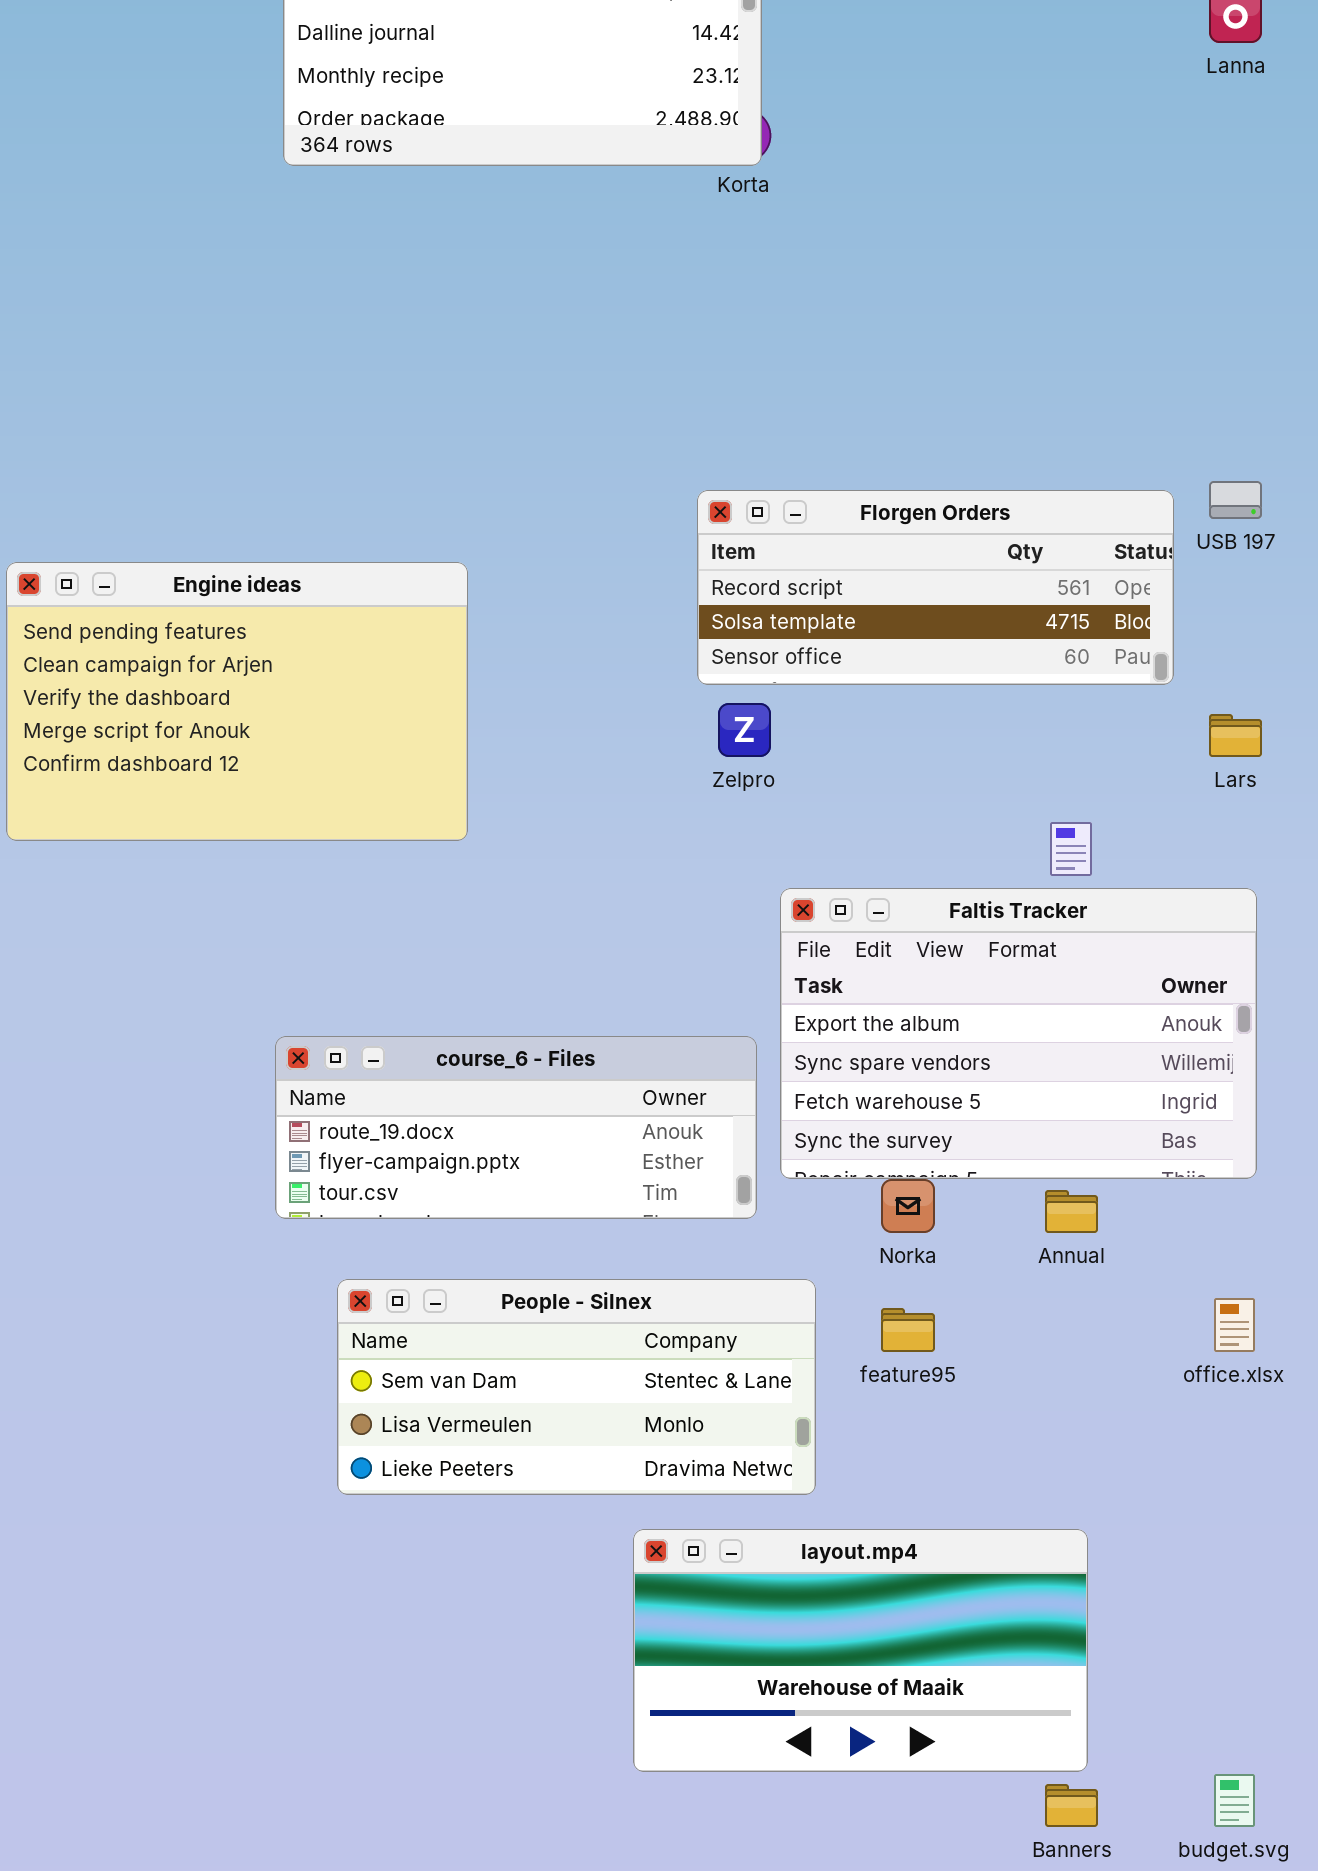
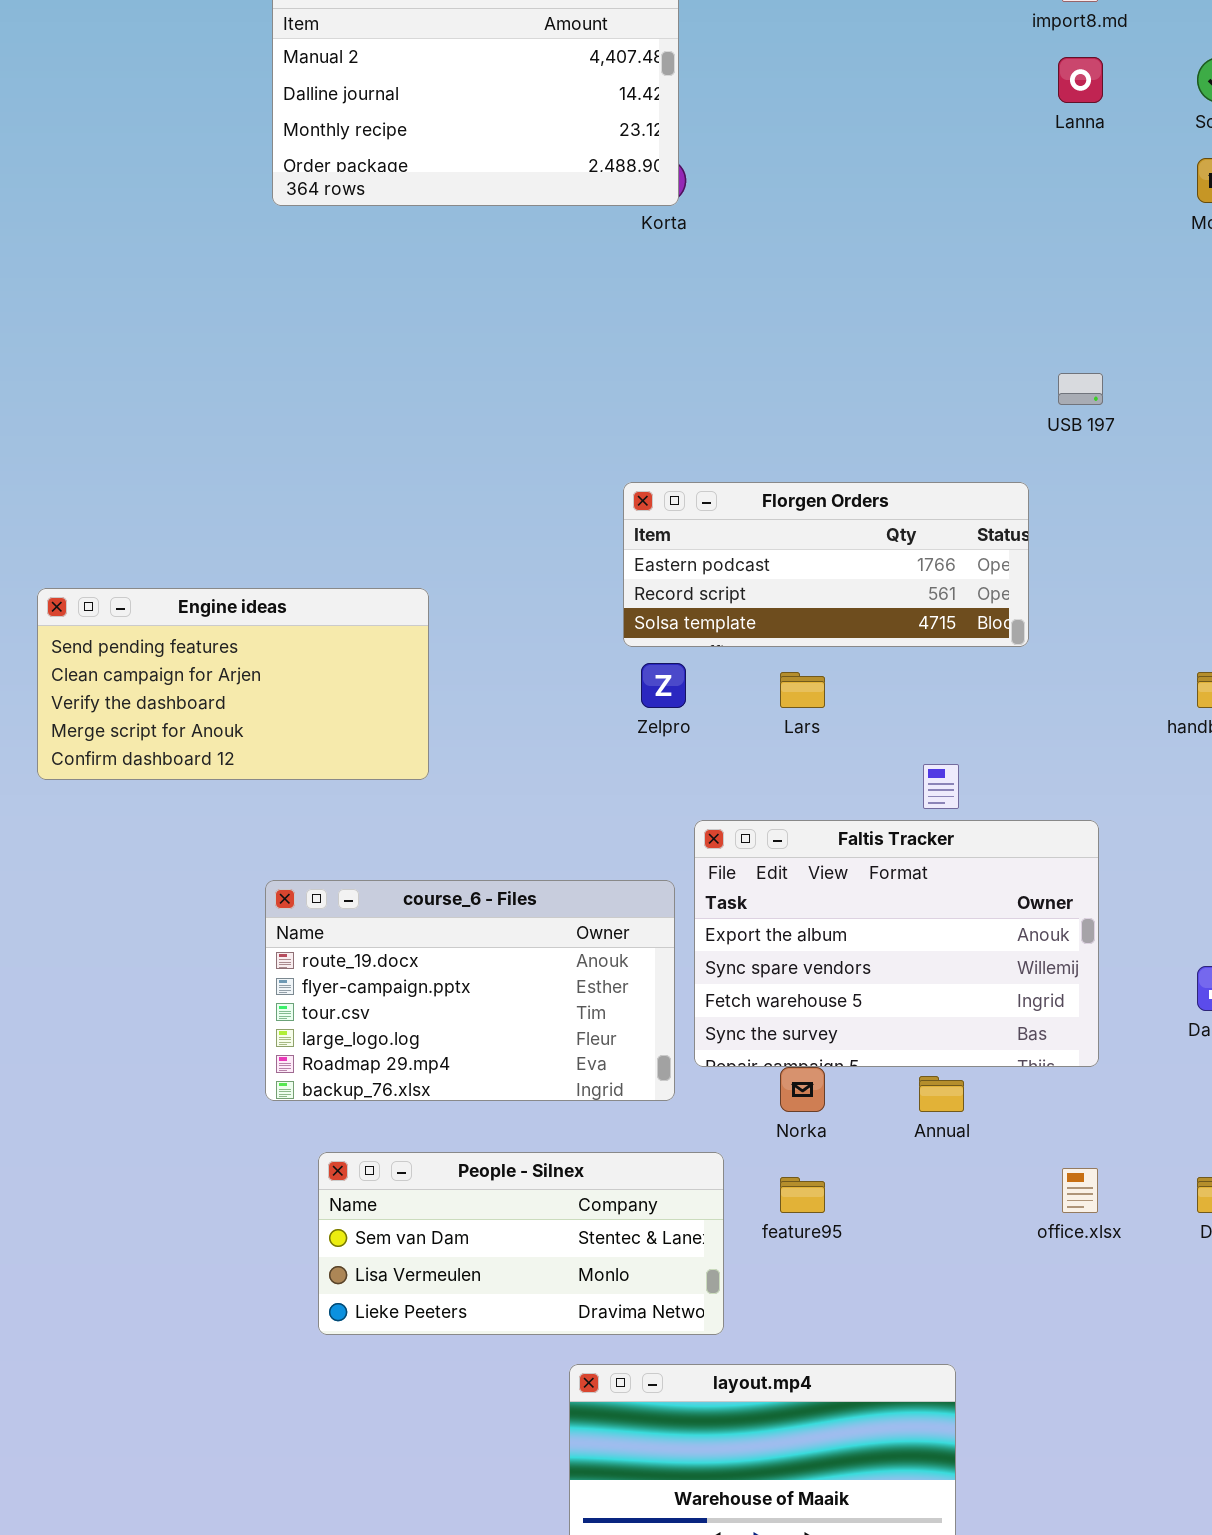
USB 197: [1209,481,1262,519] -> [1058,373,1103,405], moved
Florgen Orders: [697,490,1174,685] -> [623,482,1029,647], scrolled up 1 row
Engine ideas: [6,562,468,841] -> [37,588,429,780], resized
Lars: [1209,714,1262,757] -> [780,672,825,708], moved
course_6 - Files: [275,1036,757,1219] -> [265,880,675,1101], resized

